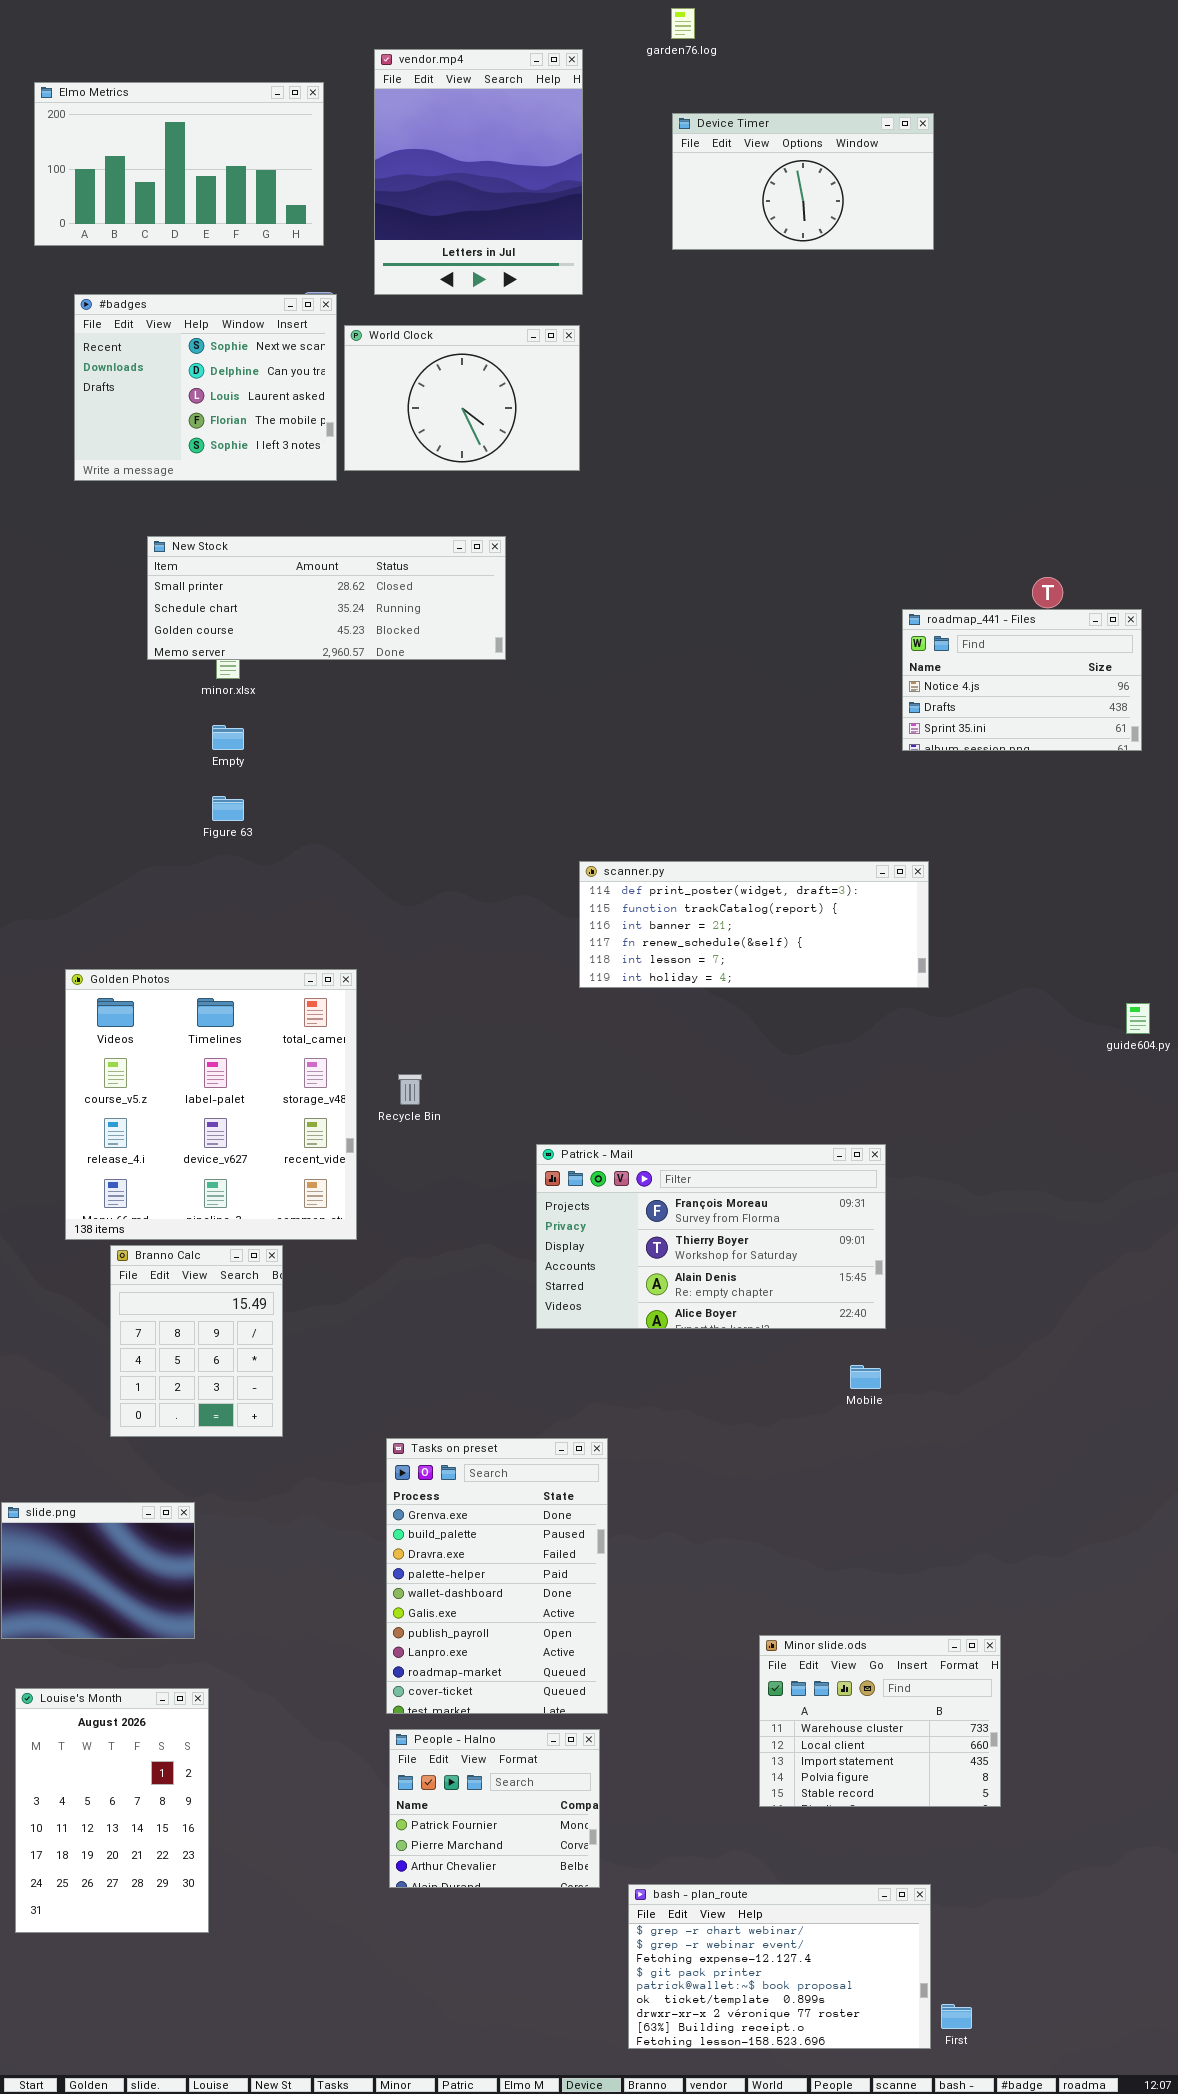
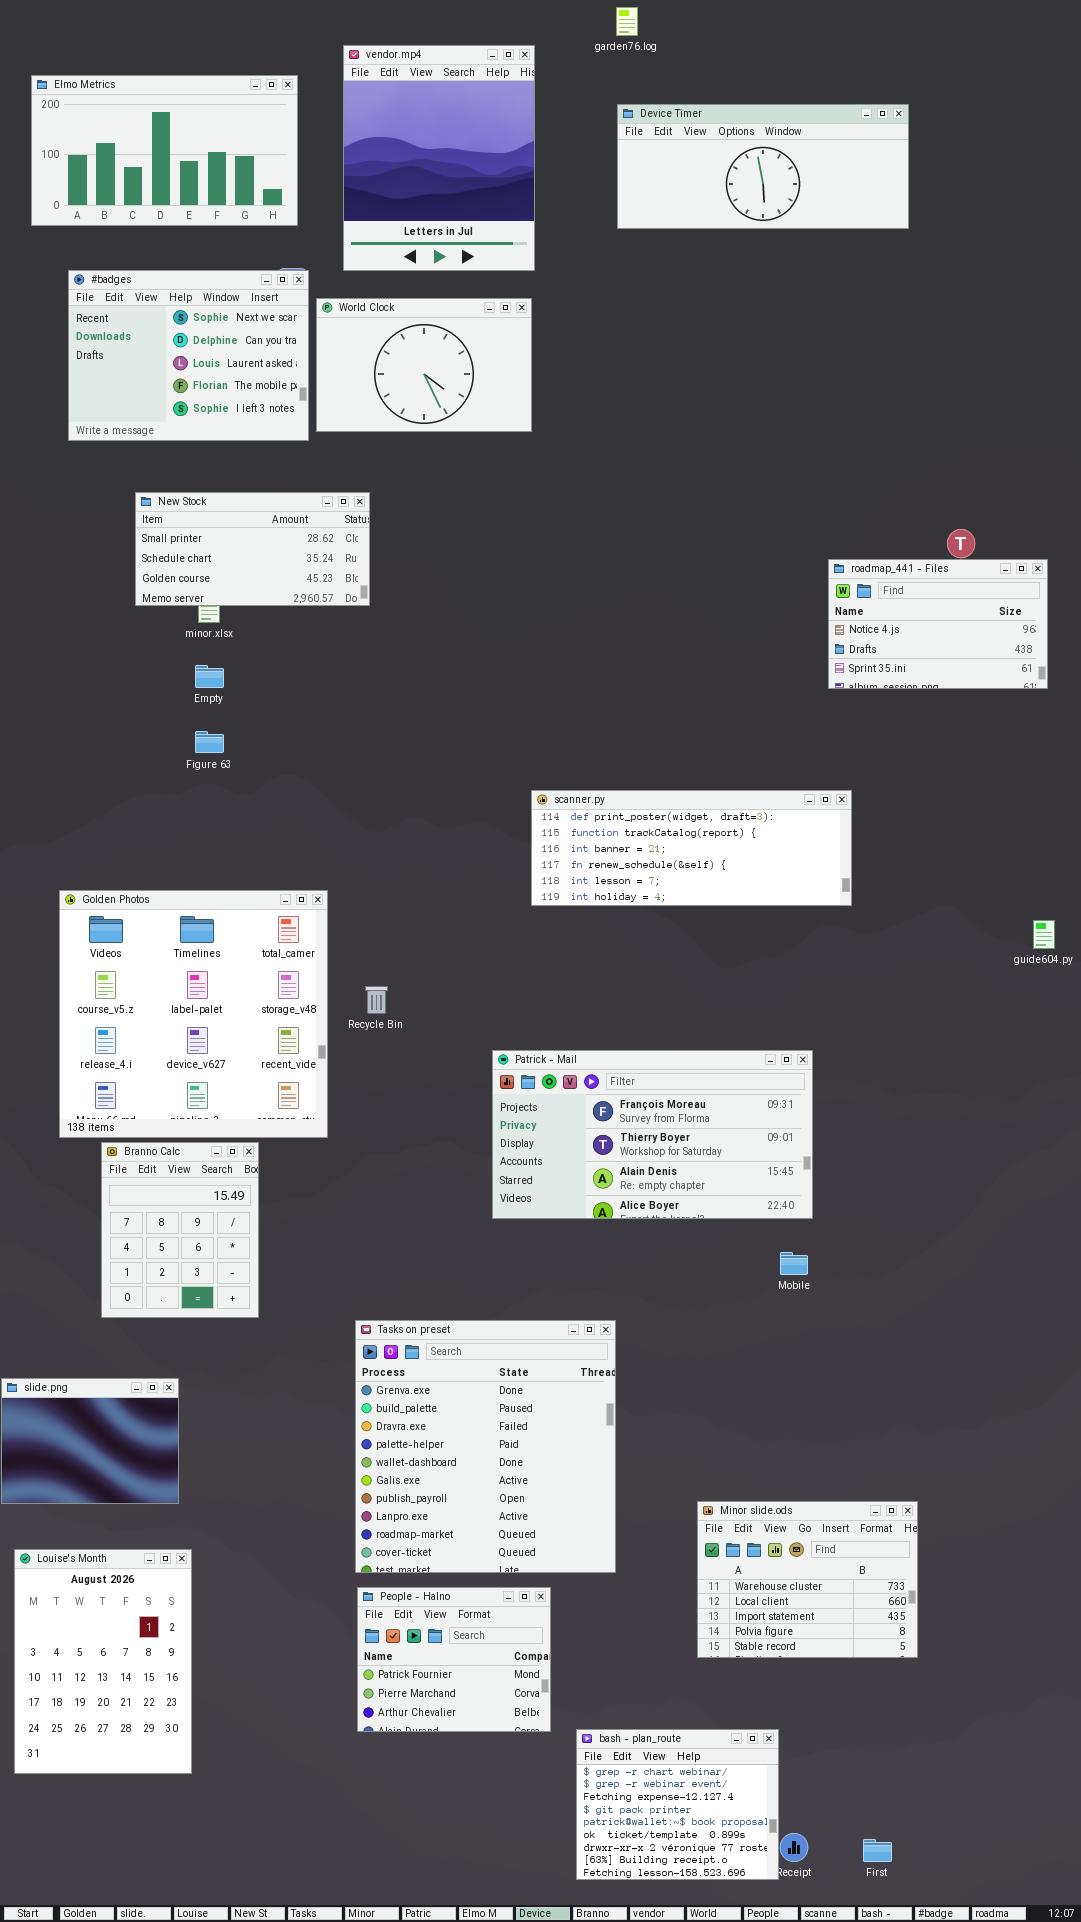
Device Timer: [672,113,934,250] -> [617,104,909,229], resized
New Stock: [147,536,506,660] -> [135,492,370,606], resized
Tasks on preset: [386,1438,608,1714] -> [355,1320,616,1573], resized
bash - plan_route: [628,1884,931,2049] -> [576,1729,779,1880], resized

